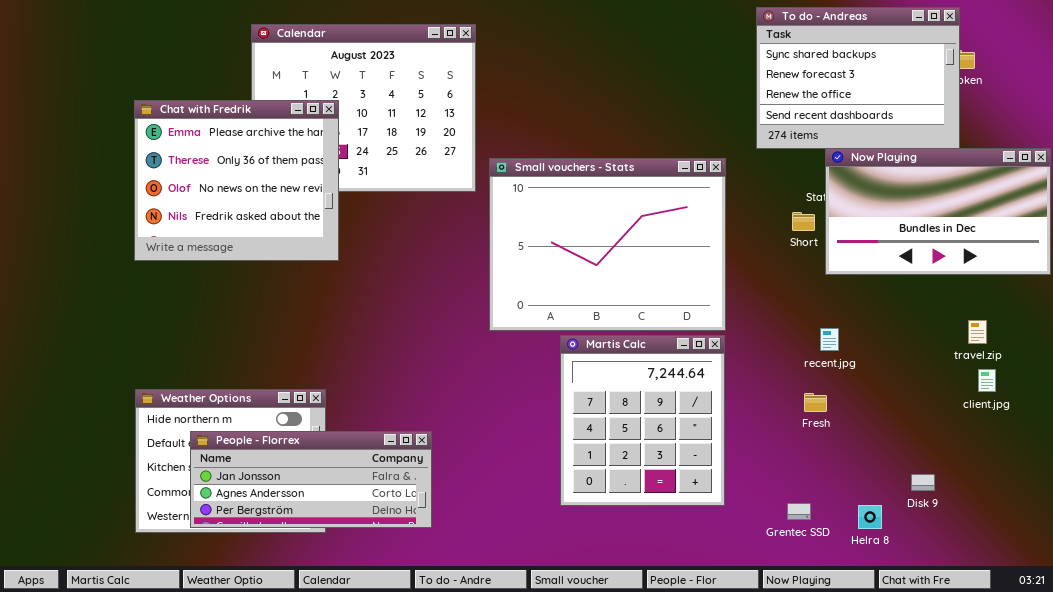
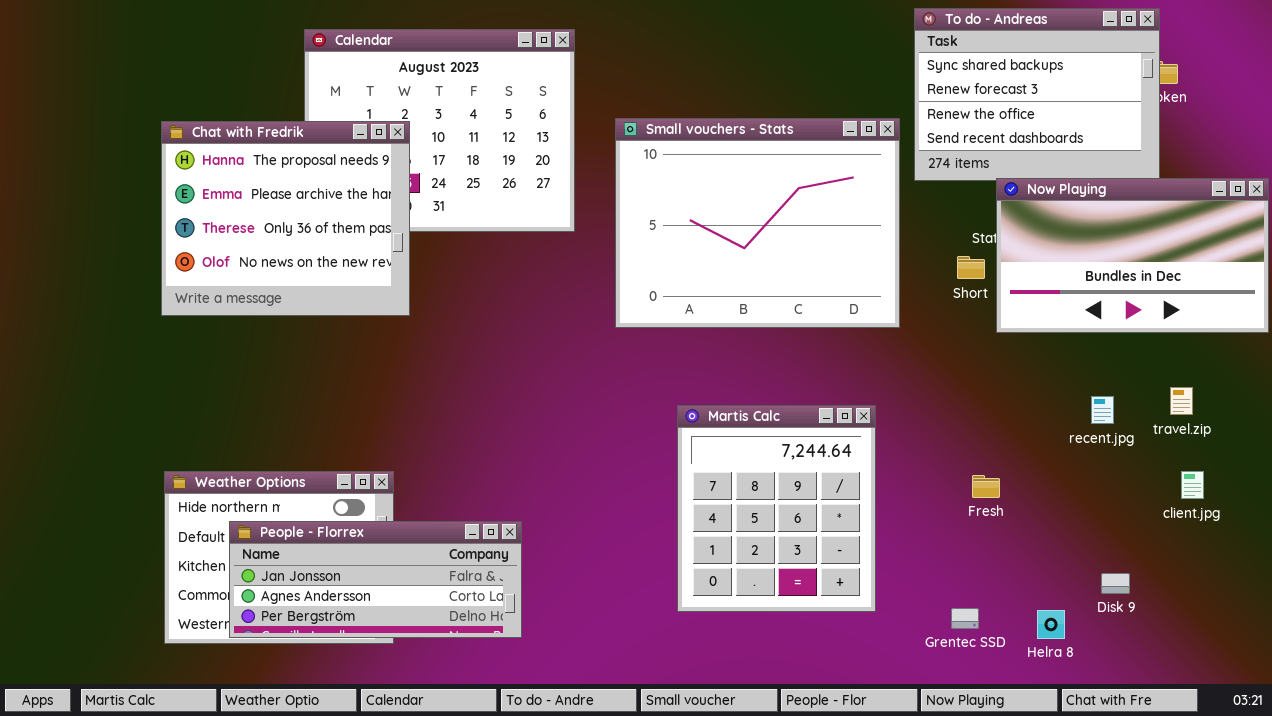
Chat with Fredrik: [134,100,339,261] -> [161,121,410,316], scrolled up 1 row
Small vouchers - Stats: [489,158,726,331] -> [615,118,900,328], moved
recent.jpg: [820,328,839,351] -> [1091,396,1114,424], moved
client.jpg: [978,369,996,392] -> [1181,471,1204,499], moved

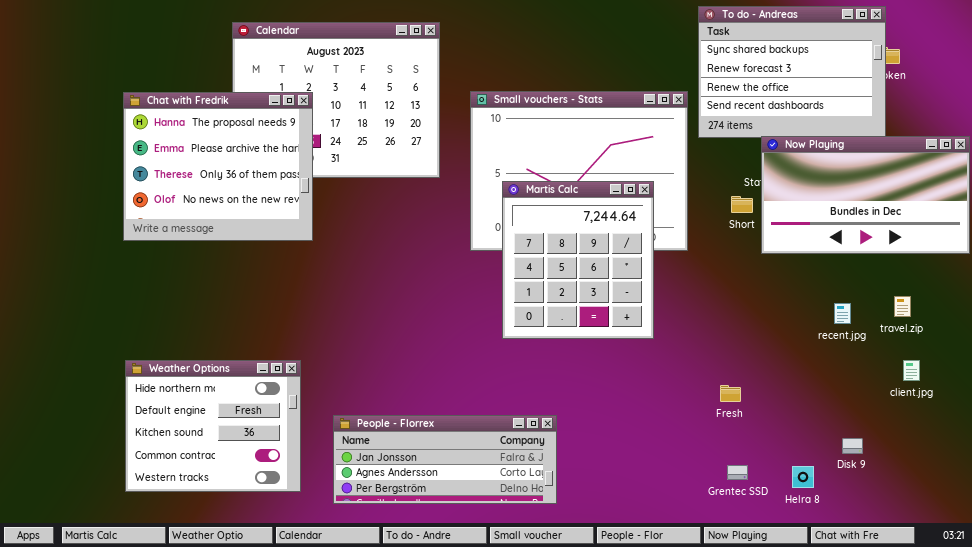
Martis Calc: [677,405,876,612] -> [502,181,654,339], moved
Fresh: [972,475,1000,498] -> [720,385,741,402], moved
People - Florrex: [229,521,522,638] -> [333,415,557,504], moved

